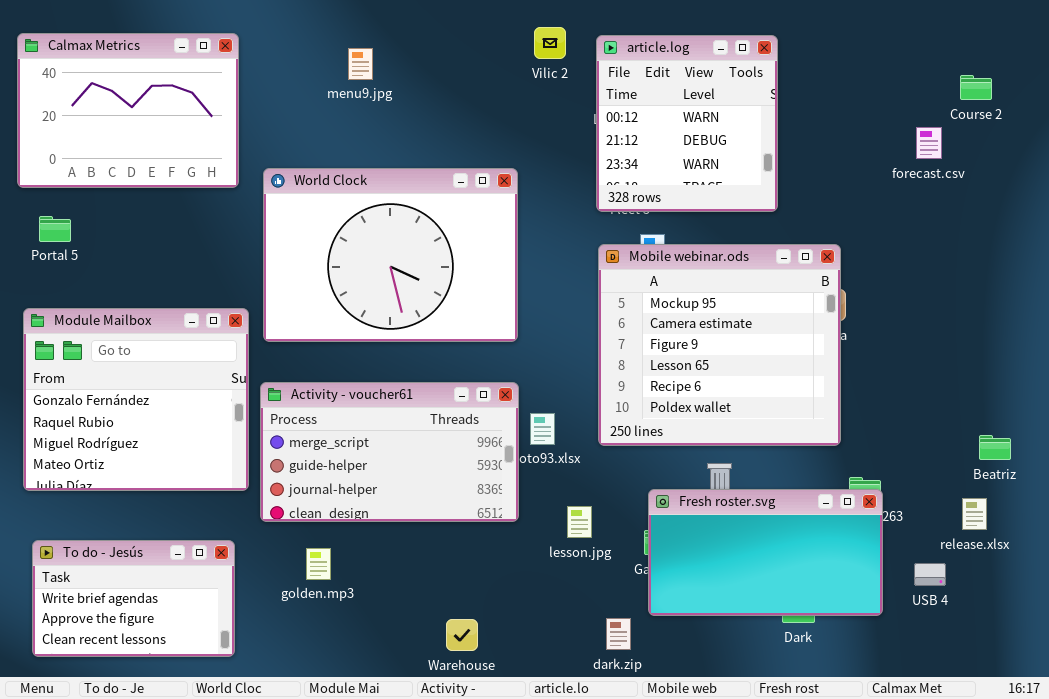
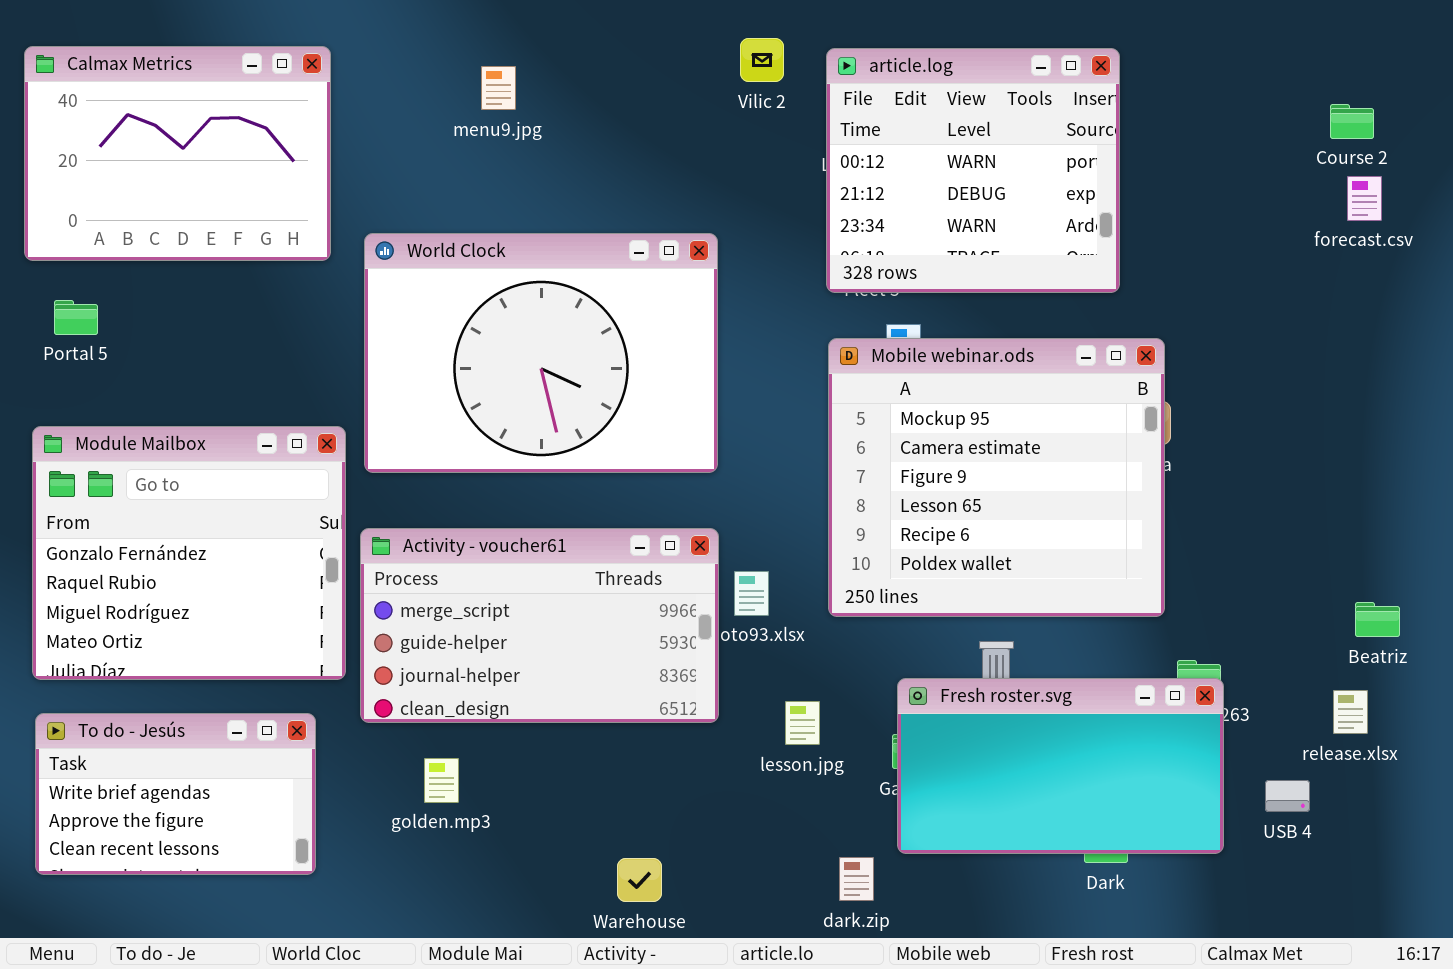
article.log: [596,35,778,212] -> [826,48,1120,293], resized
forecast.csv: [916,127,942,159] -> [1347,176,1382,221], moved
To do - Jesús: [32,540,235,657] -> [35,713,316,875], moved

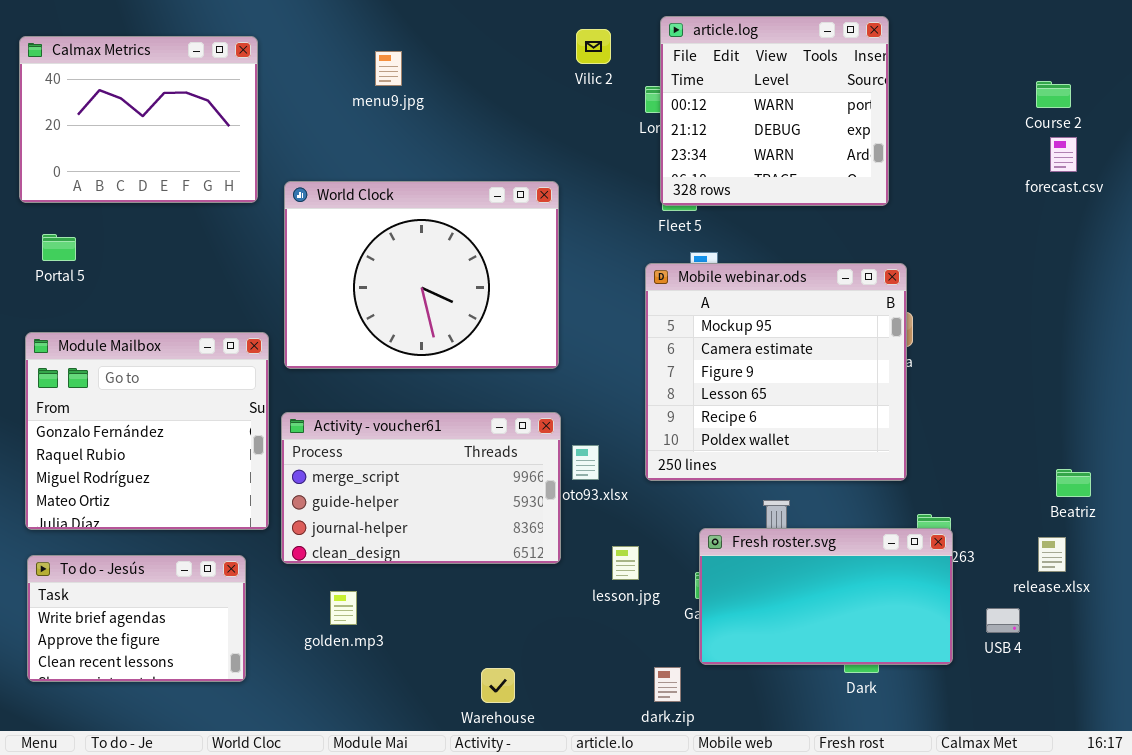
article.log: [826,48,1120,293] -> [660,16,889,206], moved

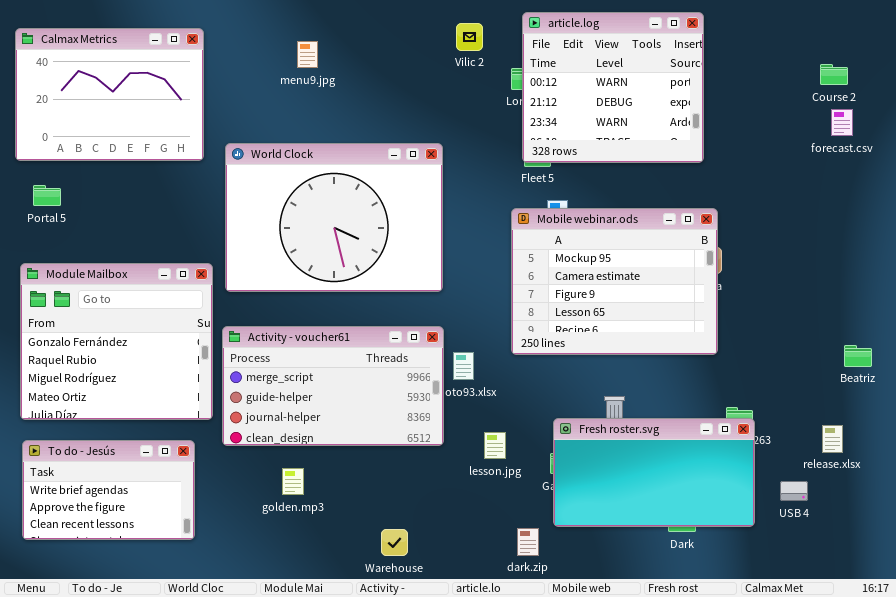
Mobile webinar.ods: [645,263,907,481] -> [511,208,718,355], resized
Beatriz: [1056,469,1091,497] -> [844,345,872,367], moved
golden.mp3: [330,591,357,625] -> [282,468,304,495], moved

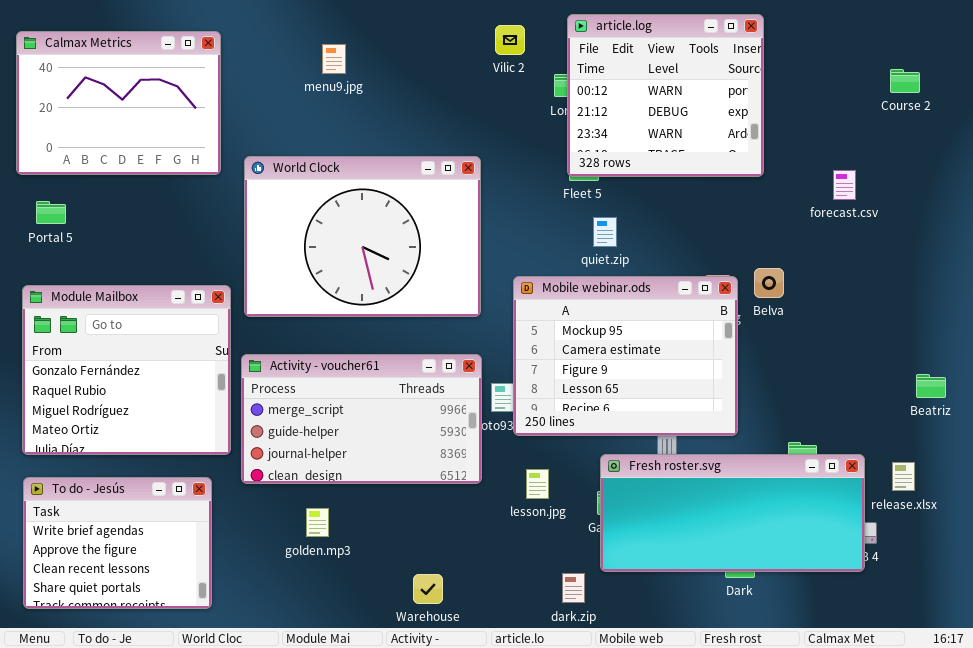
forecast.csv: [831,109,853,136] -> [833,170,856,200], moved
Mobile webinar.ods: [511,208,718,355] -> [513,276,738,436], moved
Fresh roster.svg: [553,418,755,527] -> [600,454,865,572], resized
To do - Jesús: [22,440,195,540] -> [23,477,212,609], resized

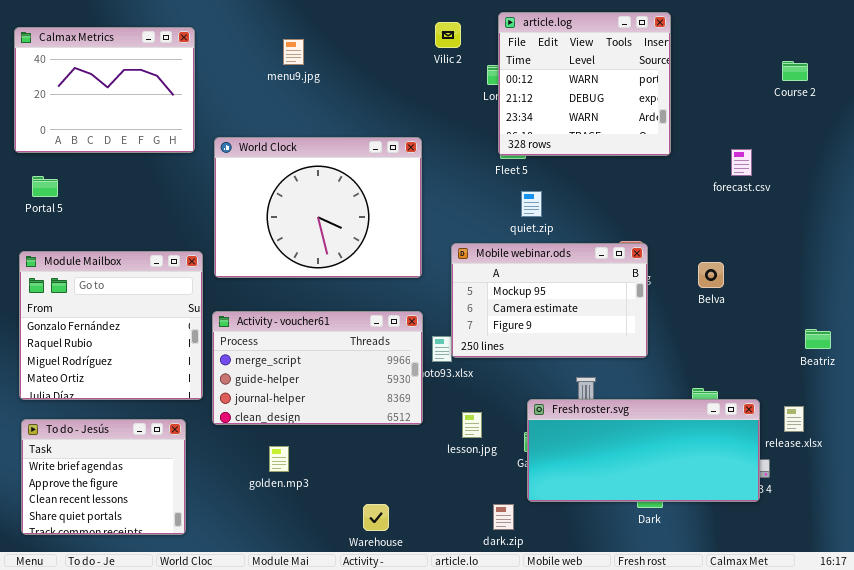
Belva: [754,268,784,298] -> [698,262,724,288], moved
Mobile webinar.ods: [513,276,738,436] -> [451,243,648,358], resized

